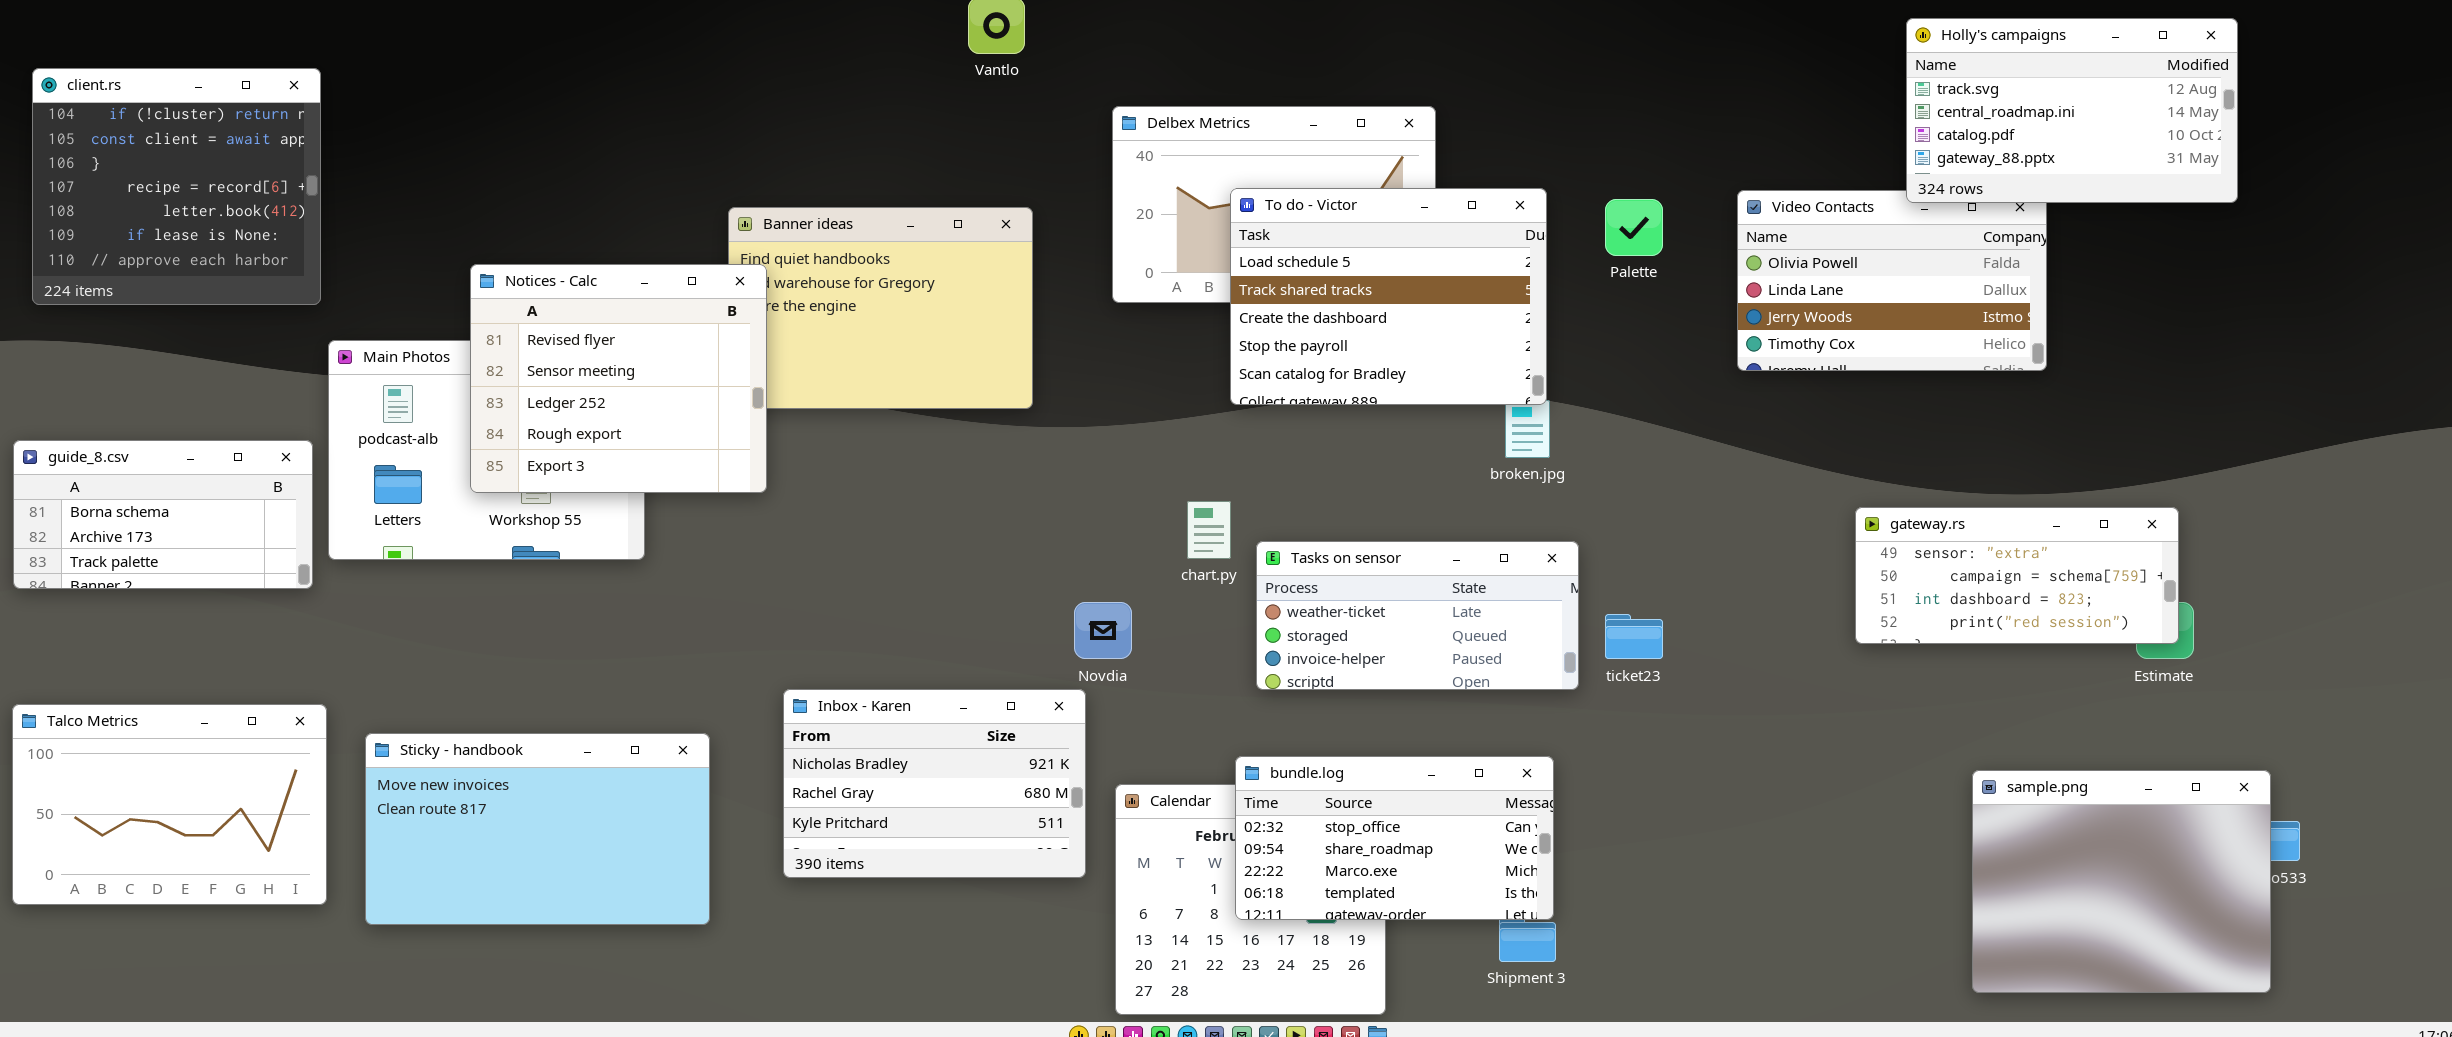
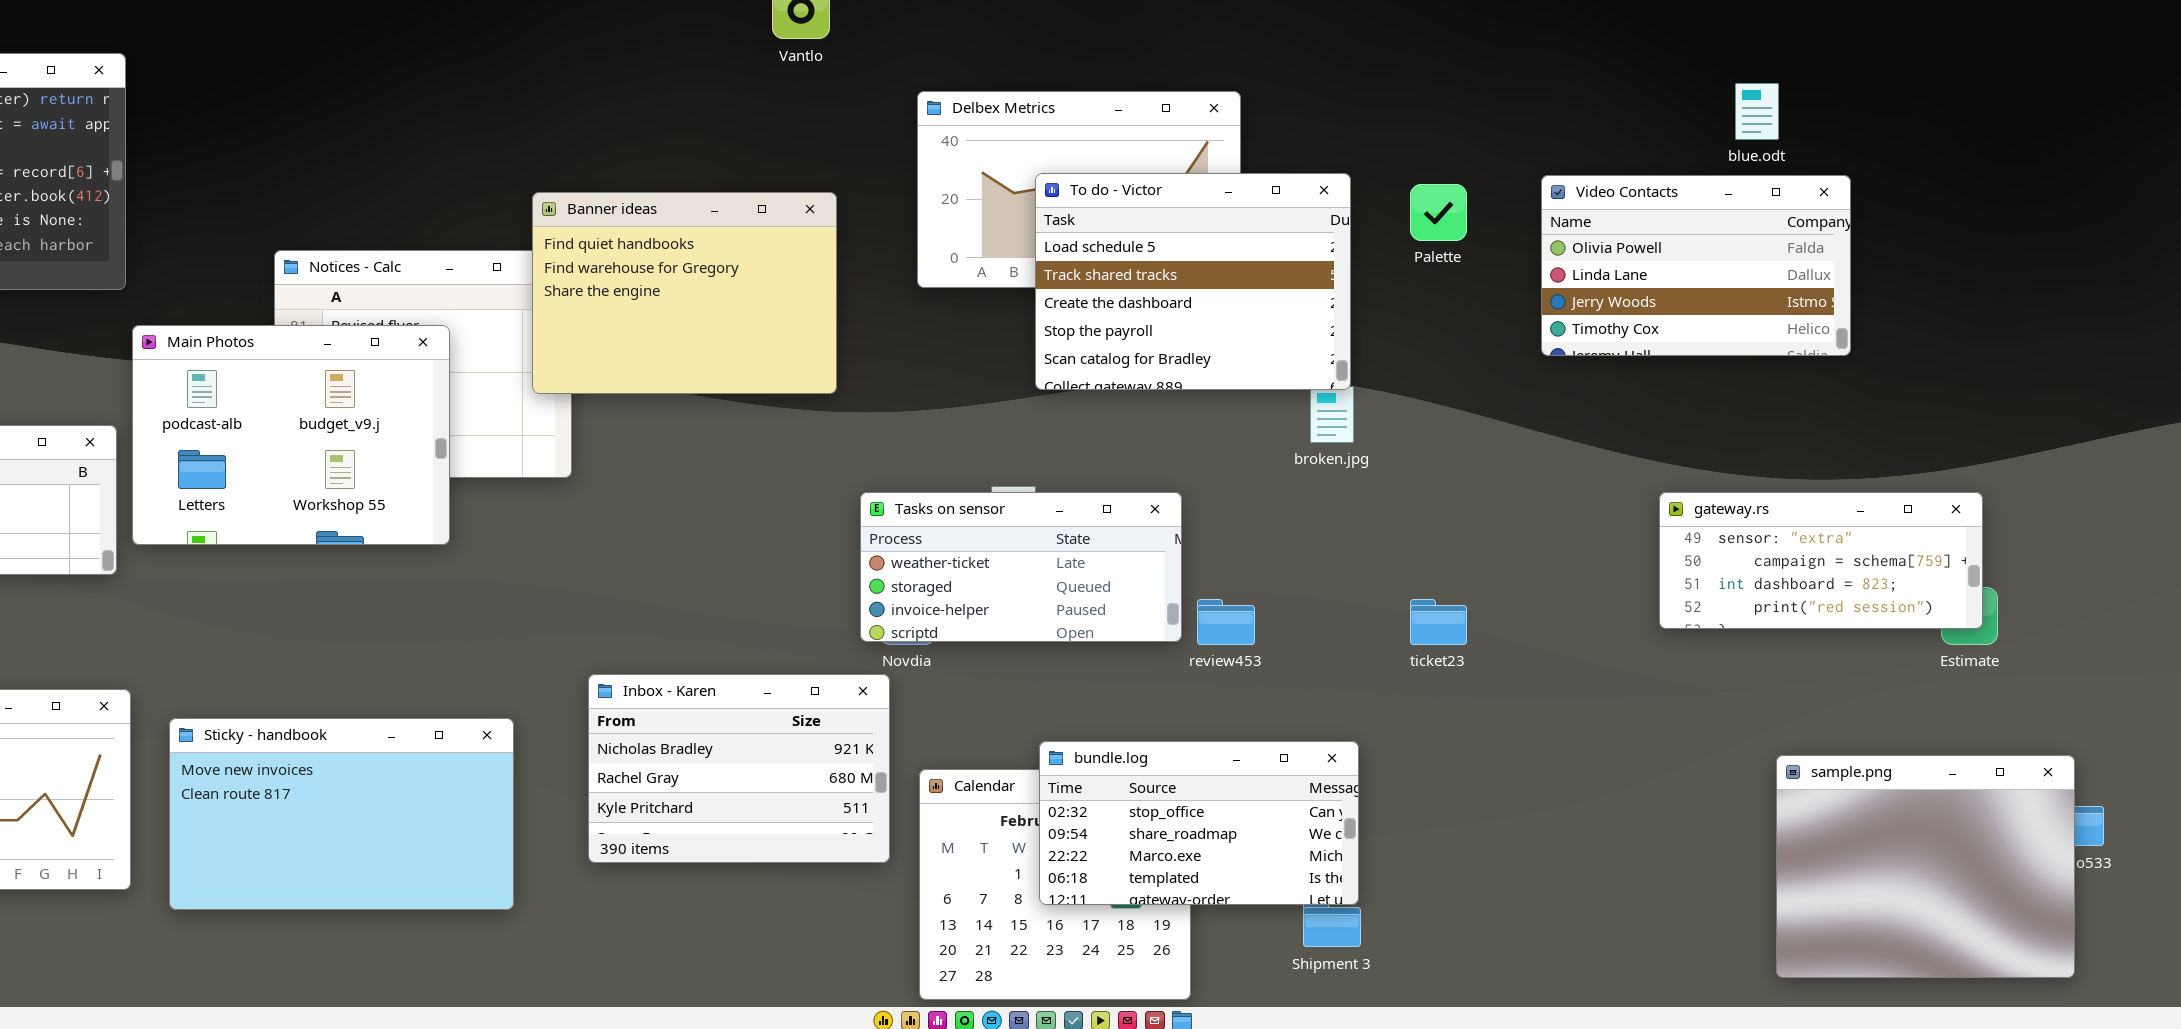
Holly's campaigns: [1906,18,2238,203] -> none, closed
Banner ideas: [728,207,1033,409] -> [532,192,837,394], raised
Main Photos: [328,340,645,560] -> [132,325,450,545], raised
Tasks on sensor: [1256,541,1579,690] -> [860,492,1182,642], moved

